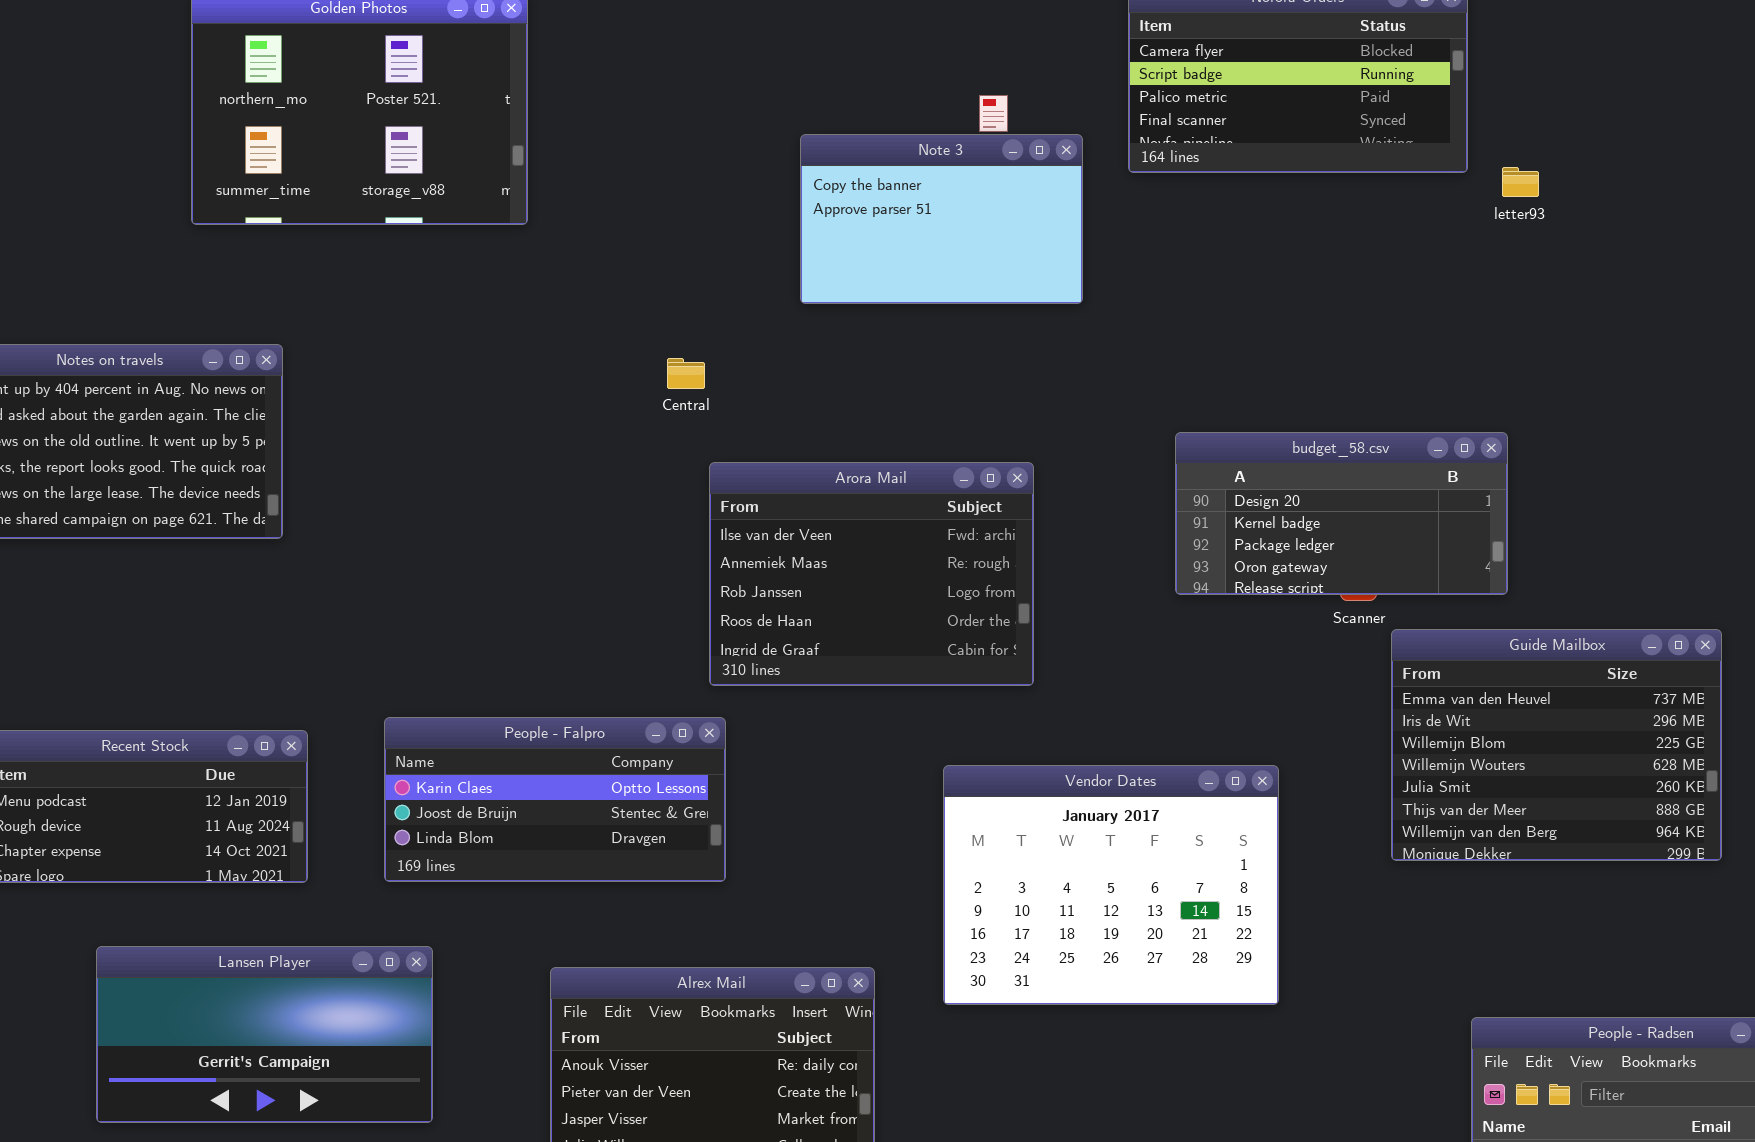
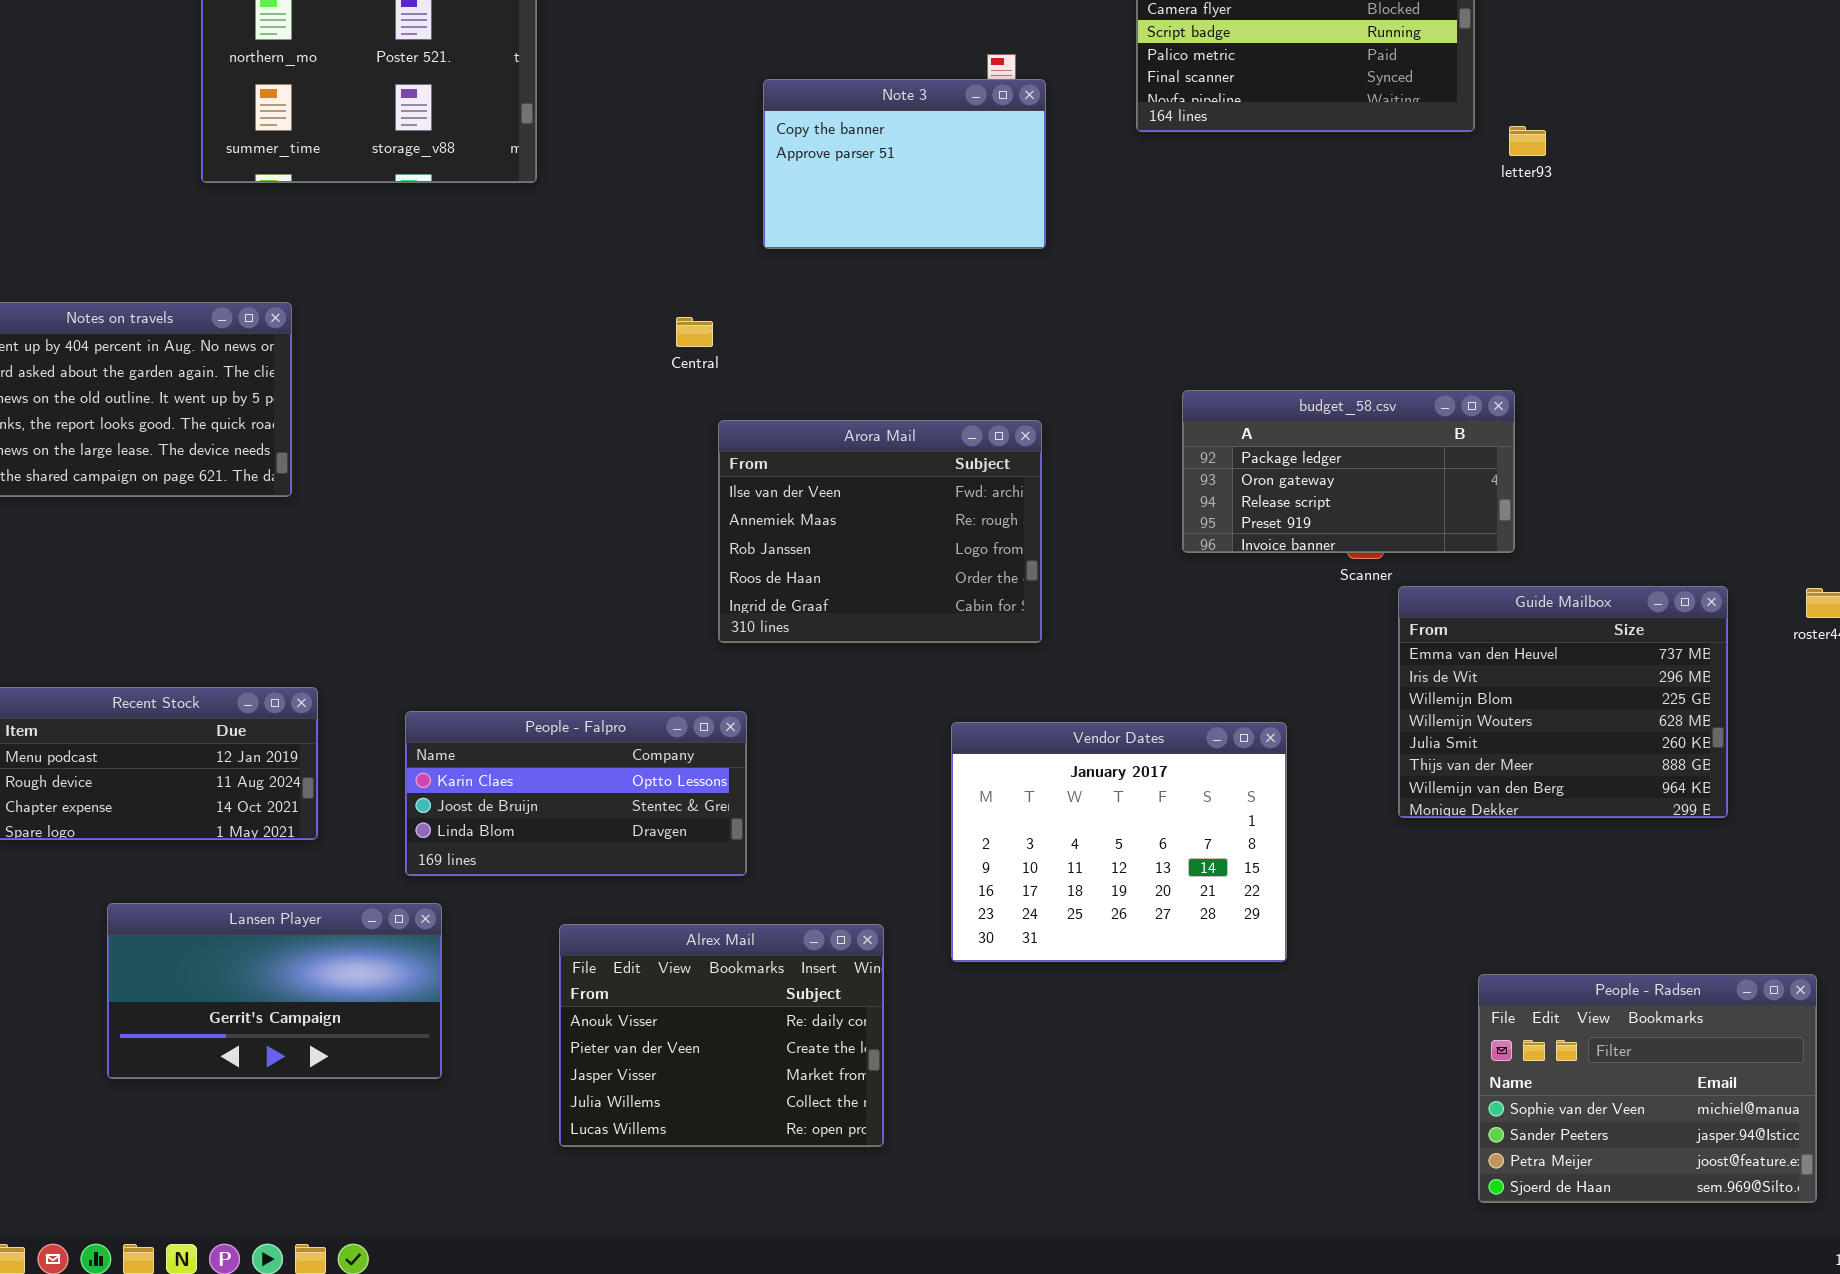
Note 3: [800,134,1083,304] -> [763,79,1046,249], moved
budget_58.csv: [1175,432,1508,595] -> [1182,390,1515,553], scrolled down 2 rows
People - Falpro: [384,717,726,882] -> [405,711,747,876], moved

